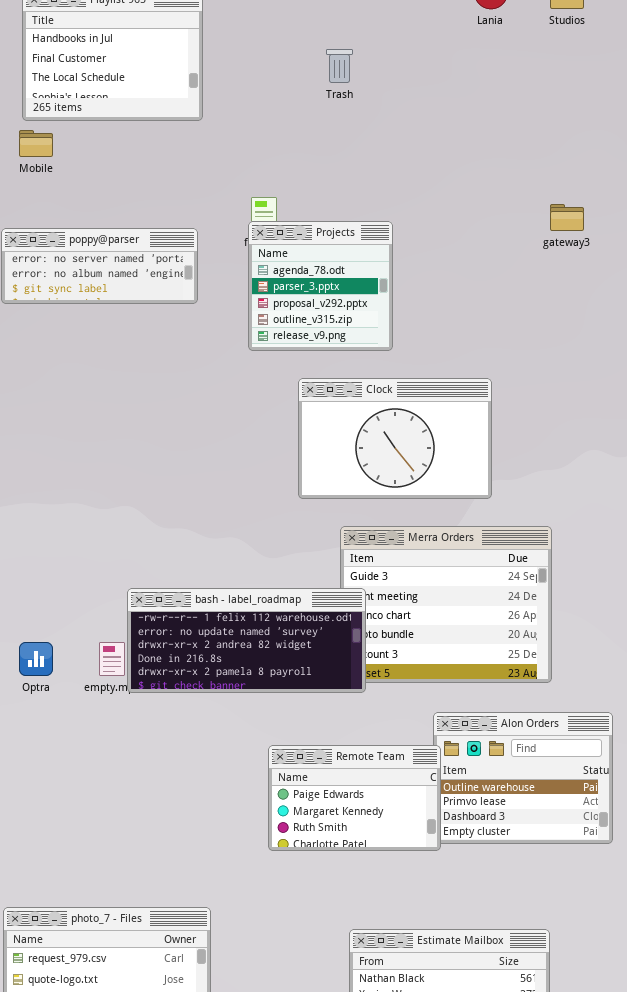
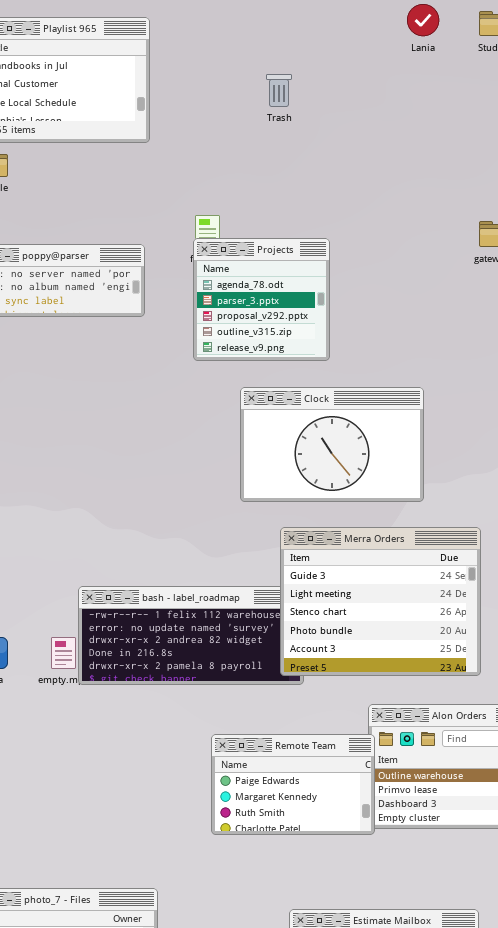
Merra Orders: [340,526,552,683] -> [280,527,481,676], raised

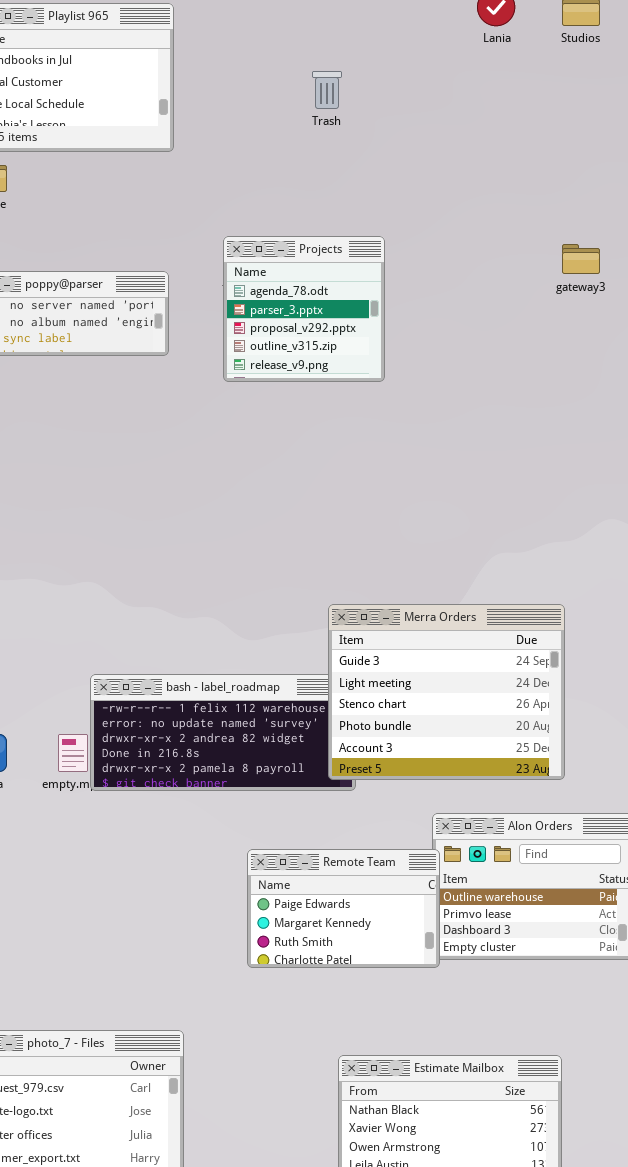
Projects: [193,238,330,361] -> [223,236,385,382], moved
Clock: [240,387,424,502] -> none, closed

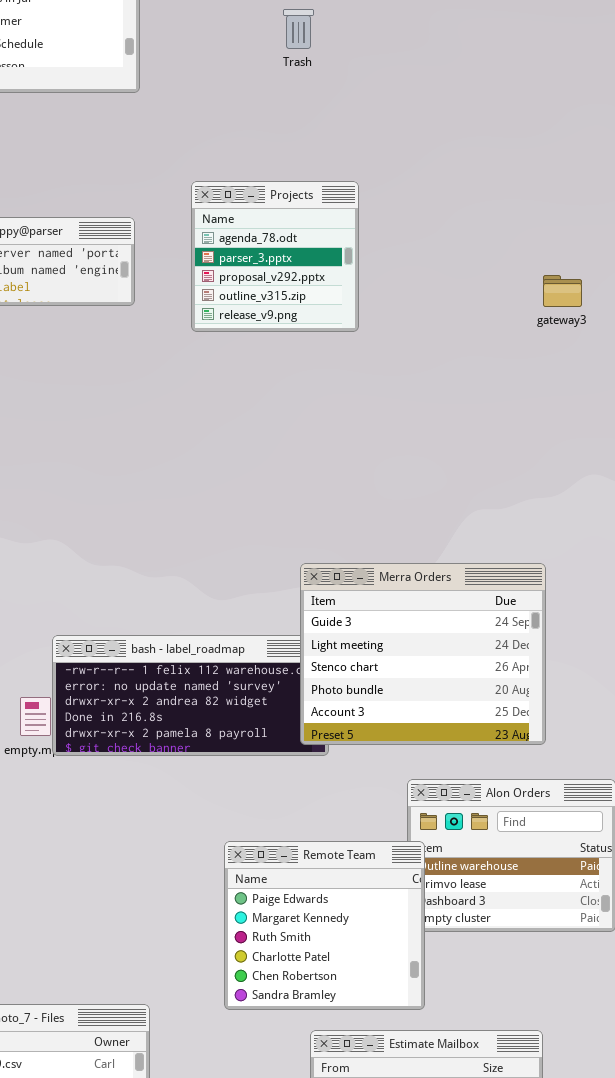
gateway3: [562,244,600,274] -> [543,275,582,307], moved
Remote Team: [247,849,440,968] -> [224,841,425,1010], moved, resized

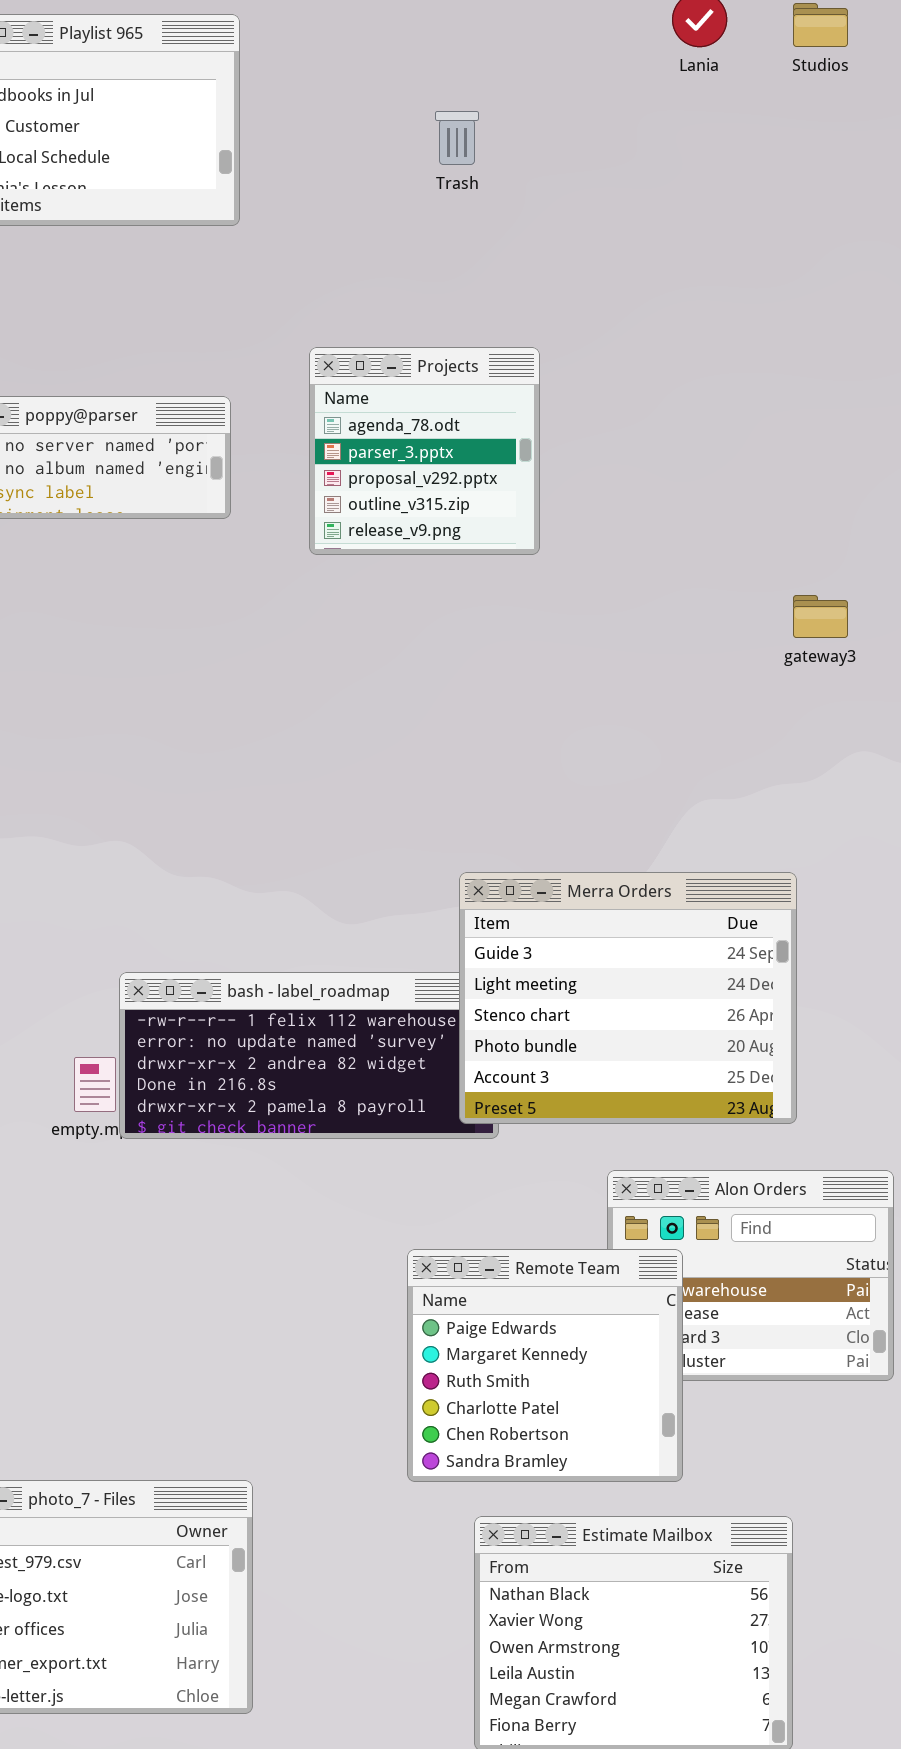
gateway3: [543,275,582,307] -> [793,595,848,638], moved
Remote Team: [224,841,425,1010] -> [407,1249,683,1482], moved

